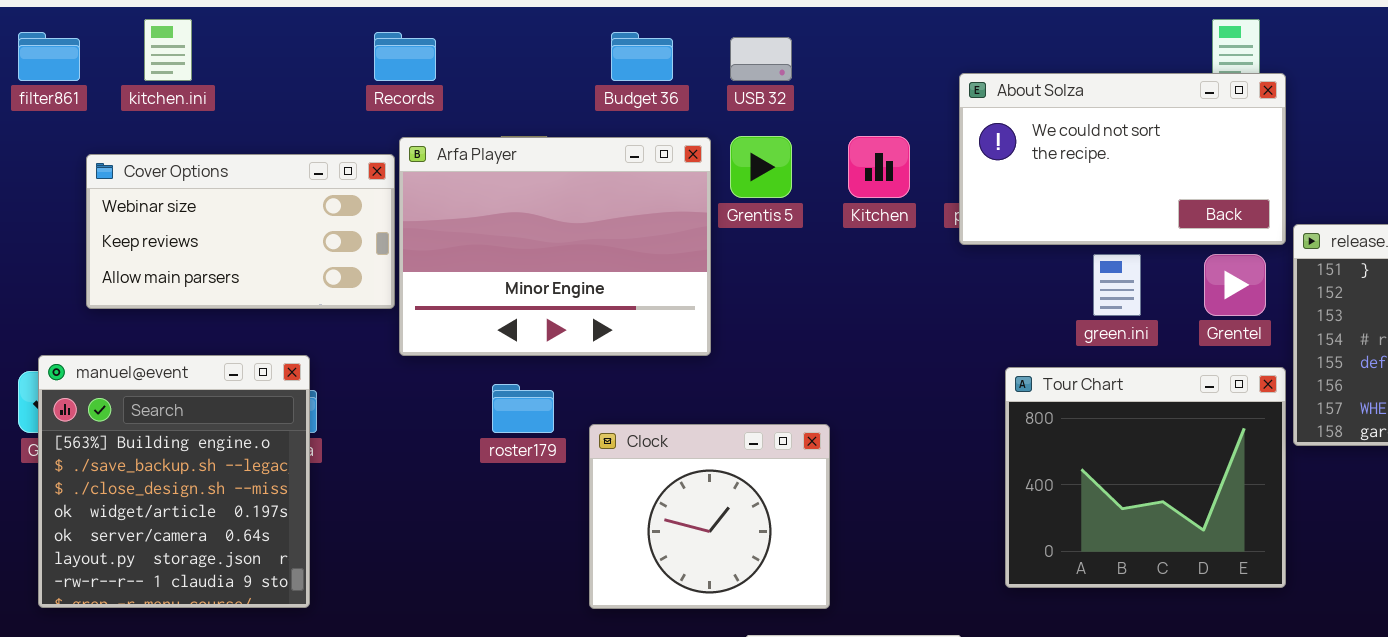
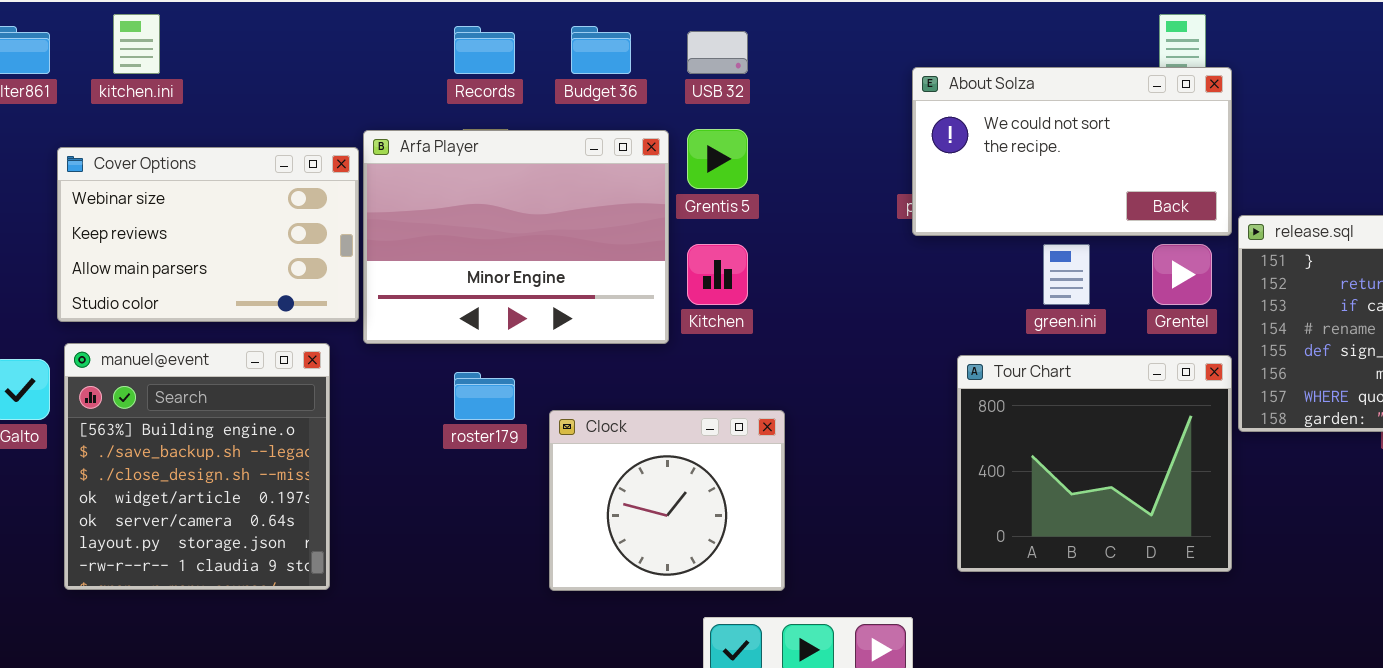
Records: [374,32,436,81] -> [454,26,515,74], moved
Kitchen: [848,136,910,198] -> [687,244,748,305], moved
Cover Options: [86,154,395,309] -> [57,147,359,322], resized
manuel@event: [38,355,310,608] -> [64,343,330,590], moved

